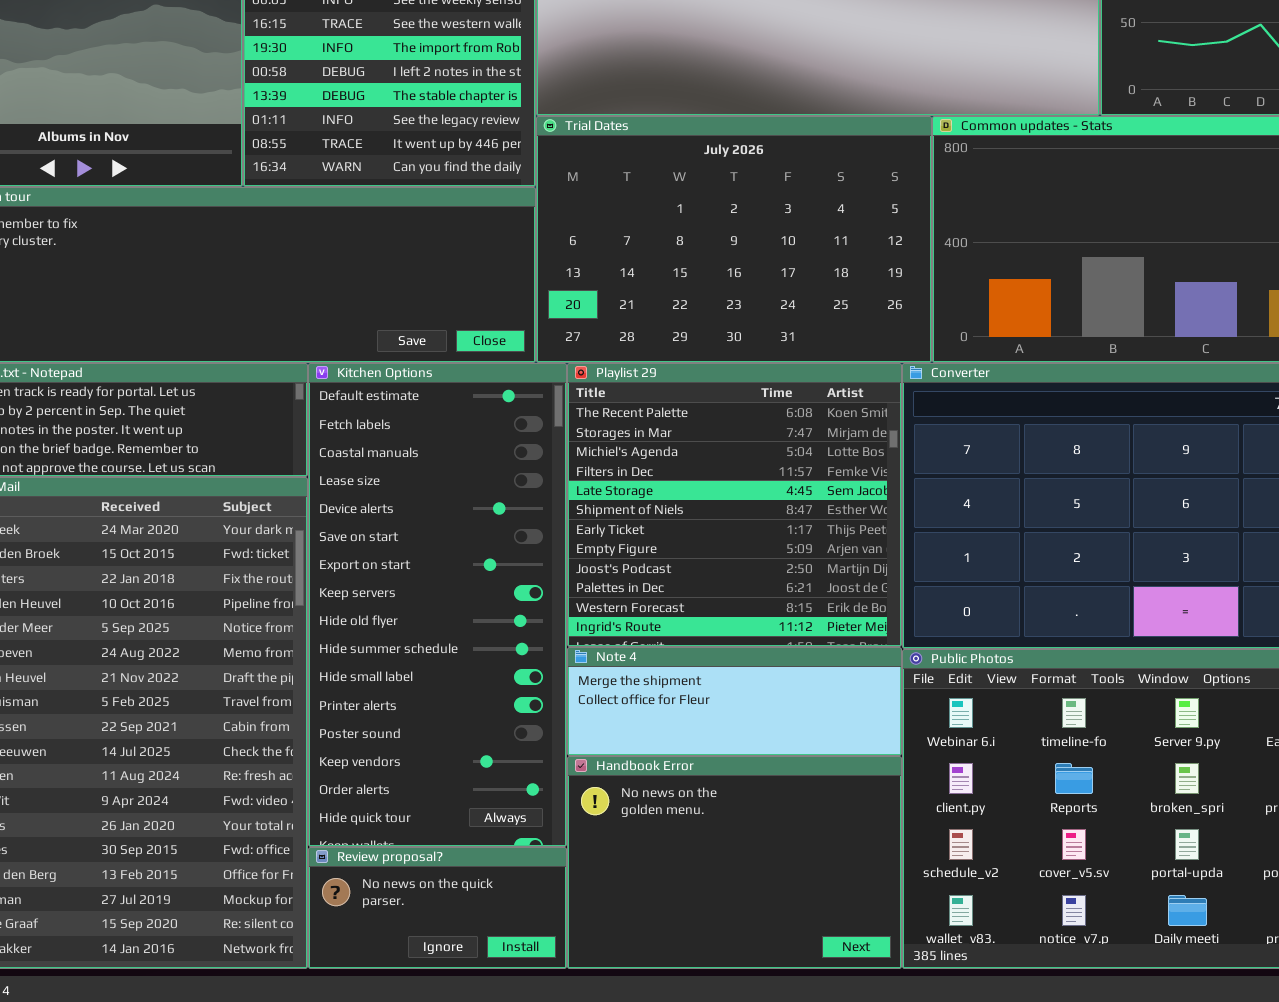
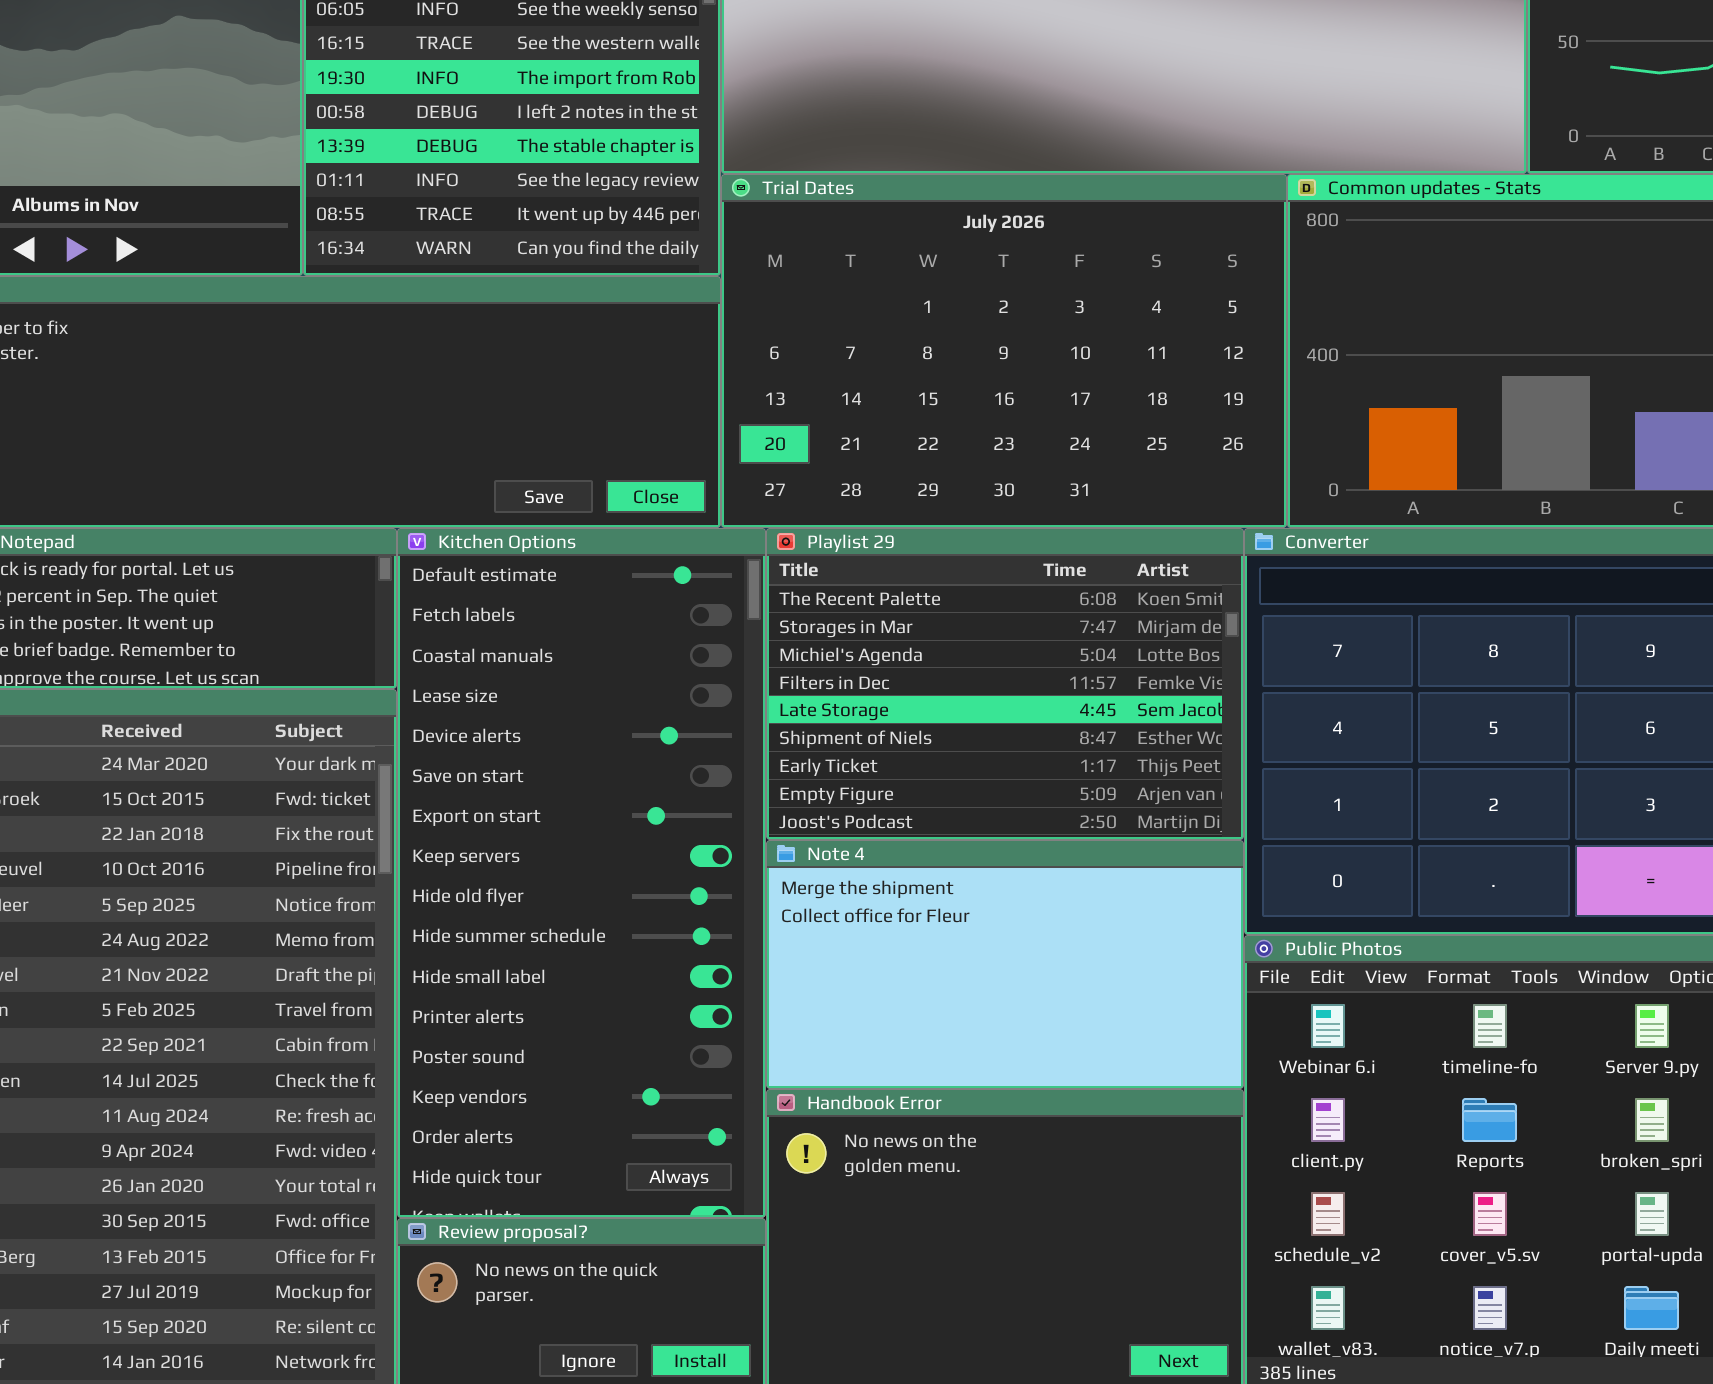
Playlist 29: [567,363,902,647] -> [766,528,1244,840], resized
Note 4: [567,647,902,756] -> [766,840,1244,1089], resized

